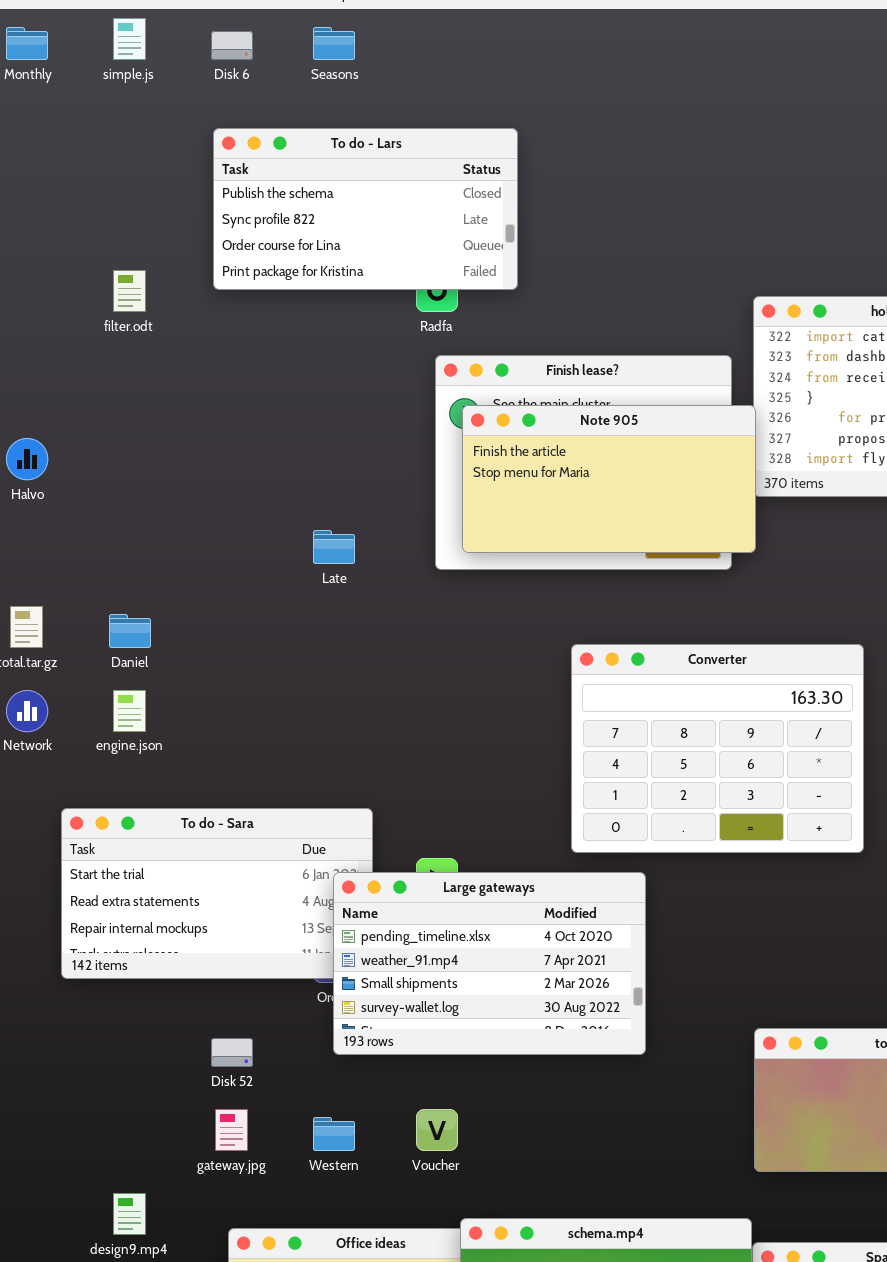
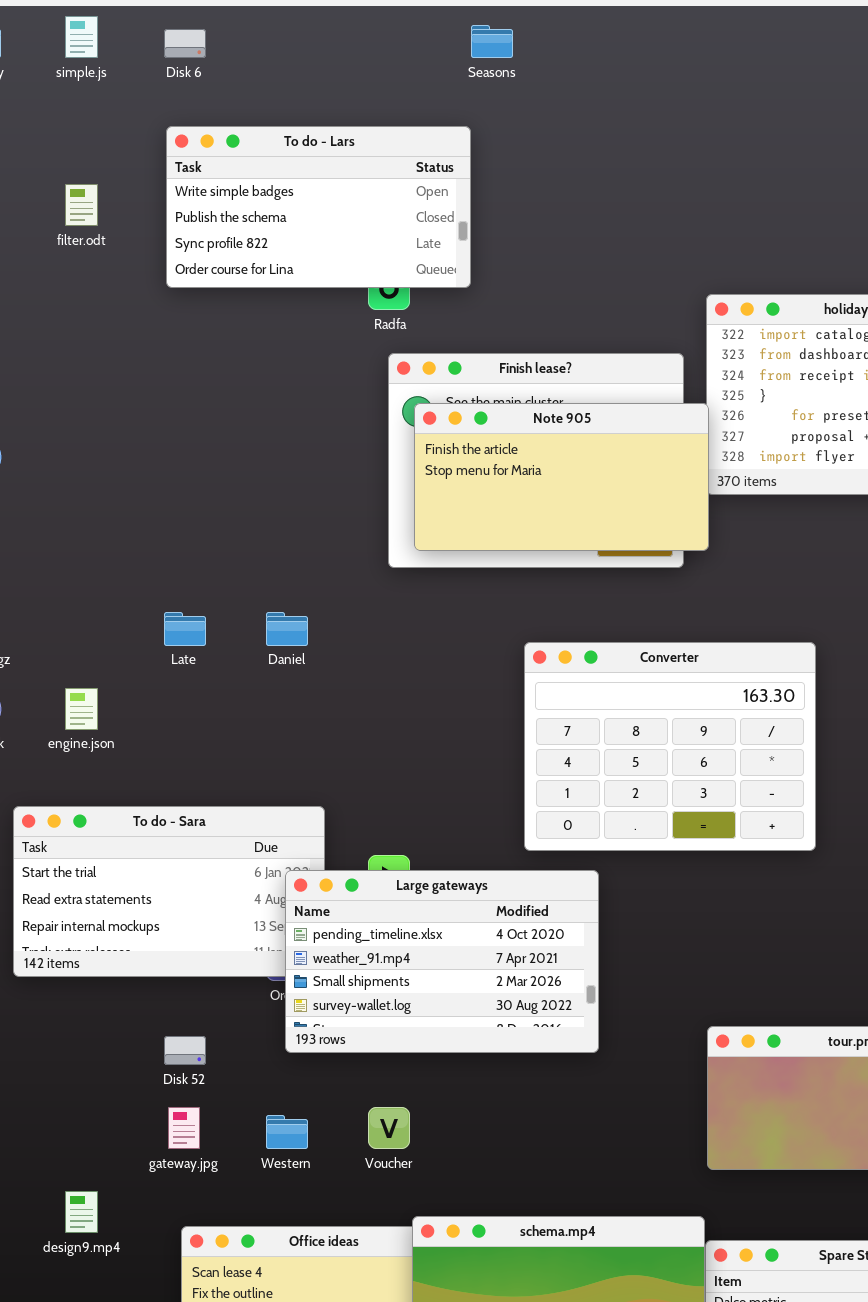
Seasons: [313,27,355,60] -> [471,25,513,58], moved
To do - Lars: [213,128,518,290] -> [166,126,471,288], scrolled up 1 row
filter.odt: [113,270,146,312] -> [65,184,98,226], moved
Late: [313,530,355,564] -> [164,612,206,646], moved
Daniel: [109,614,151,648] -> [266,612,308,646], moved

